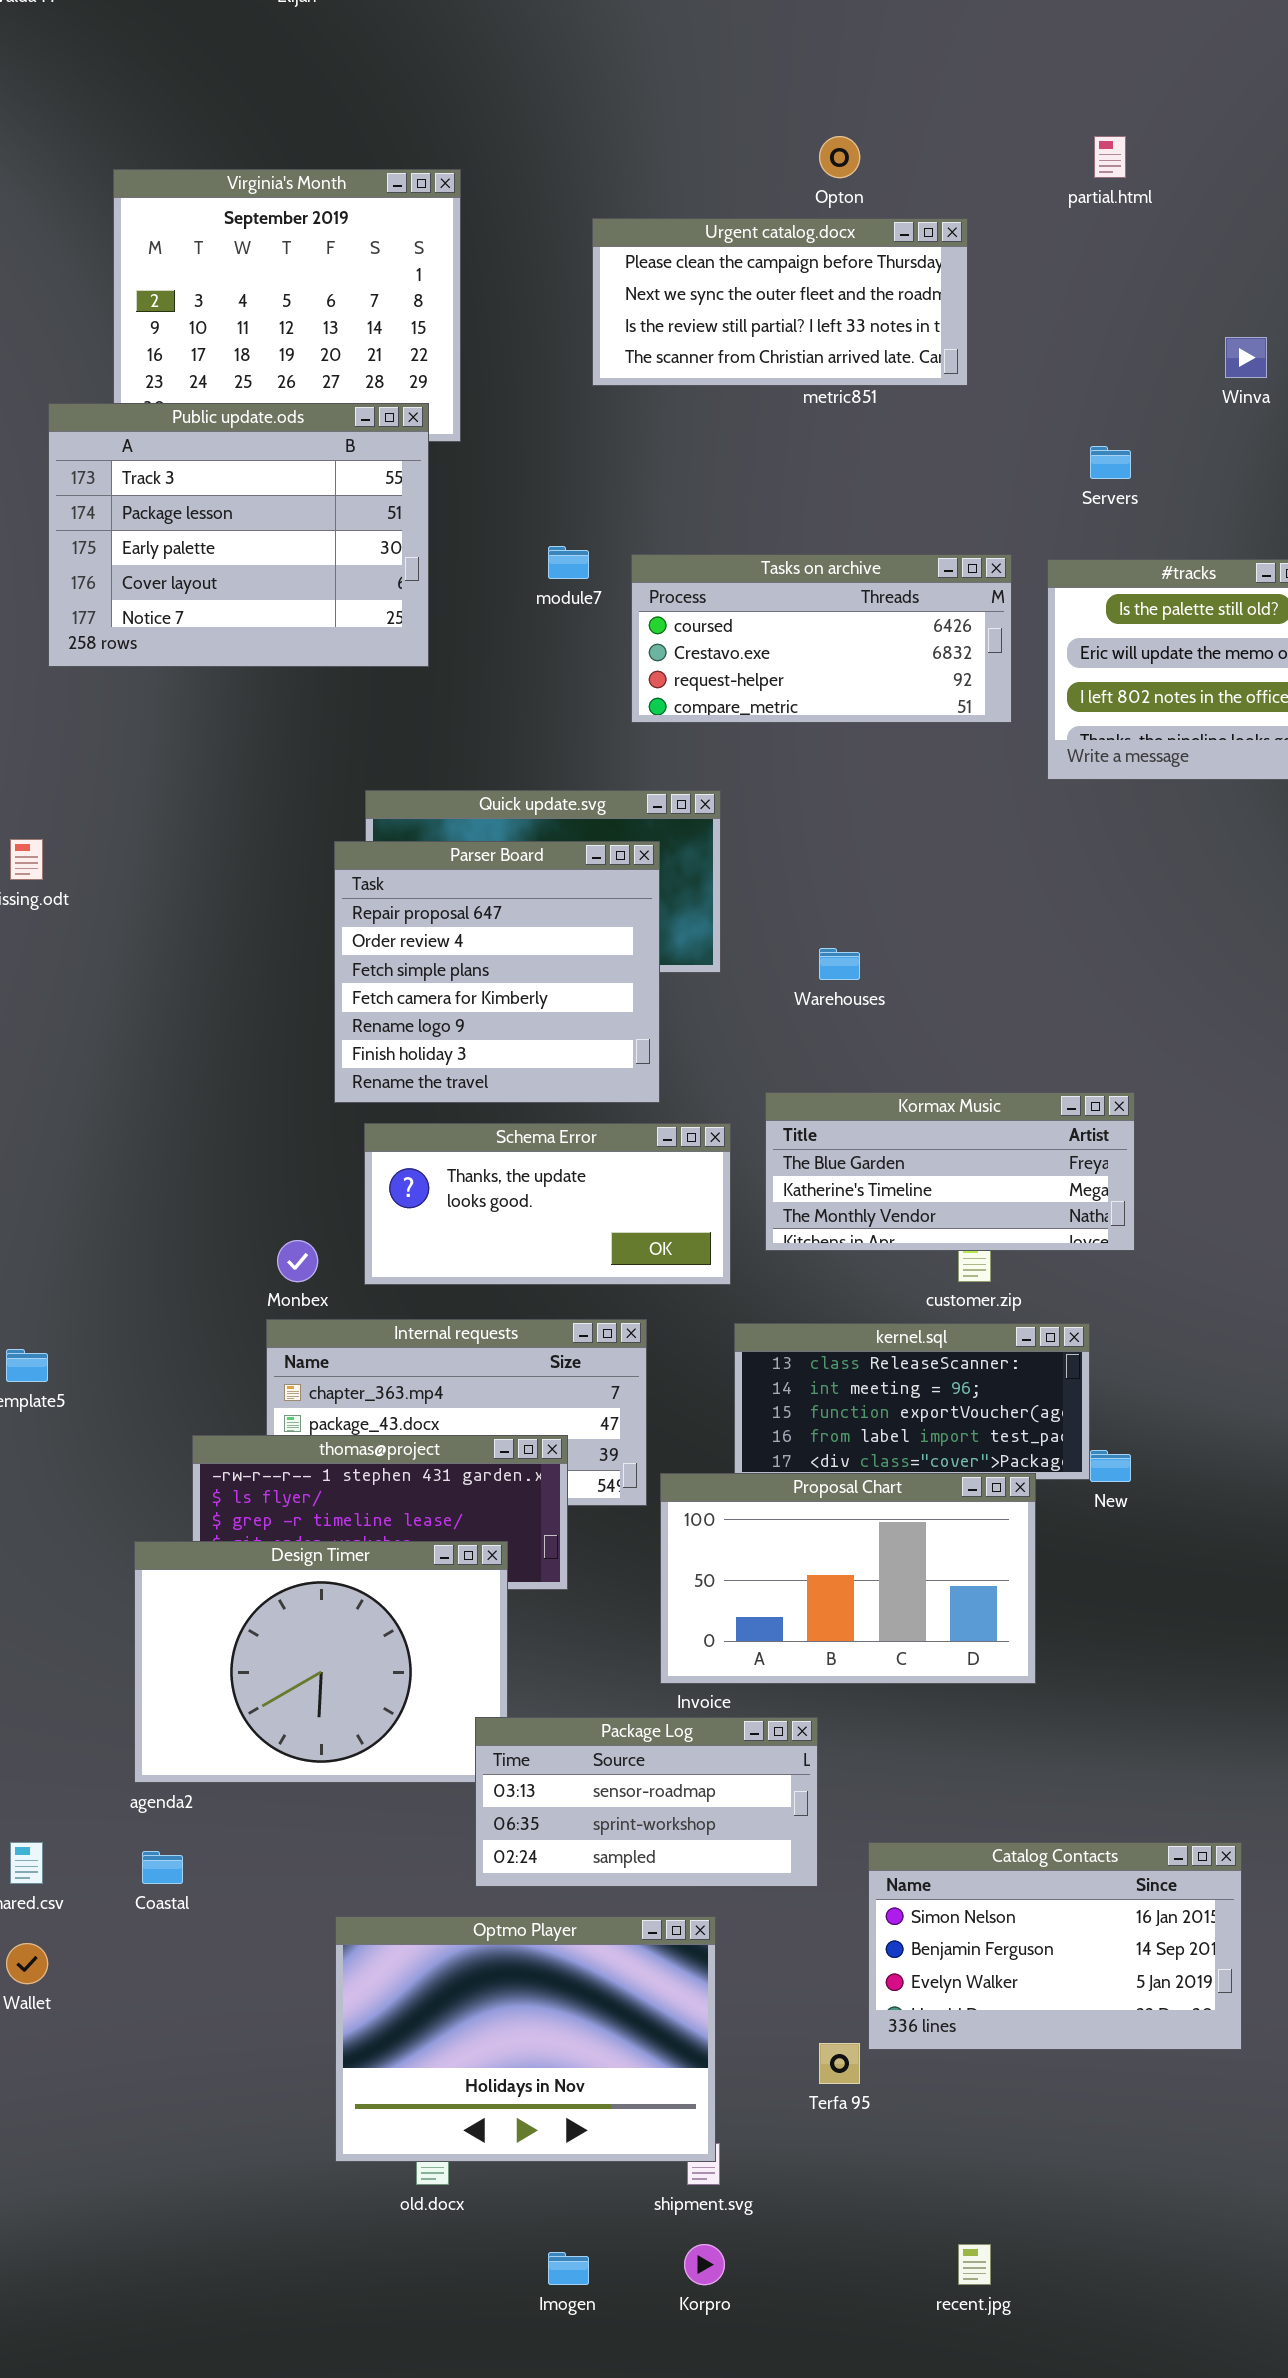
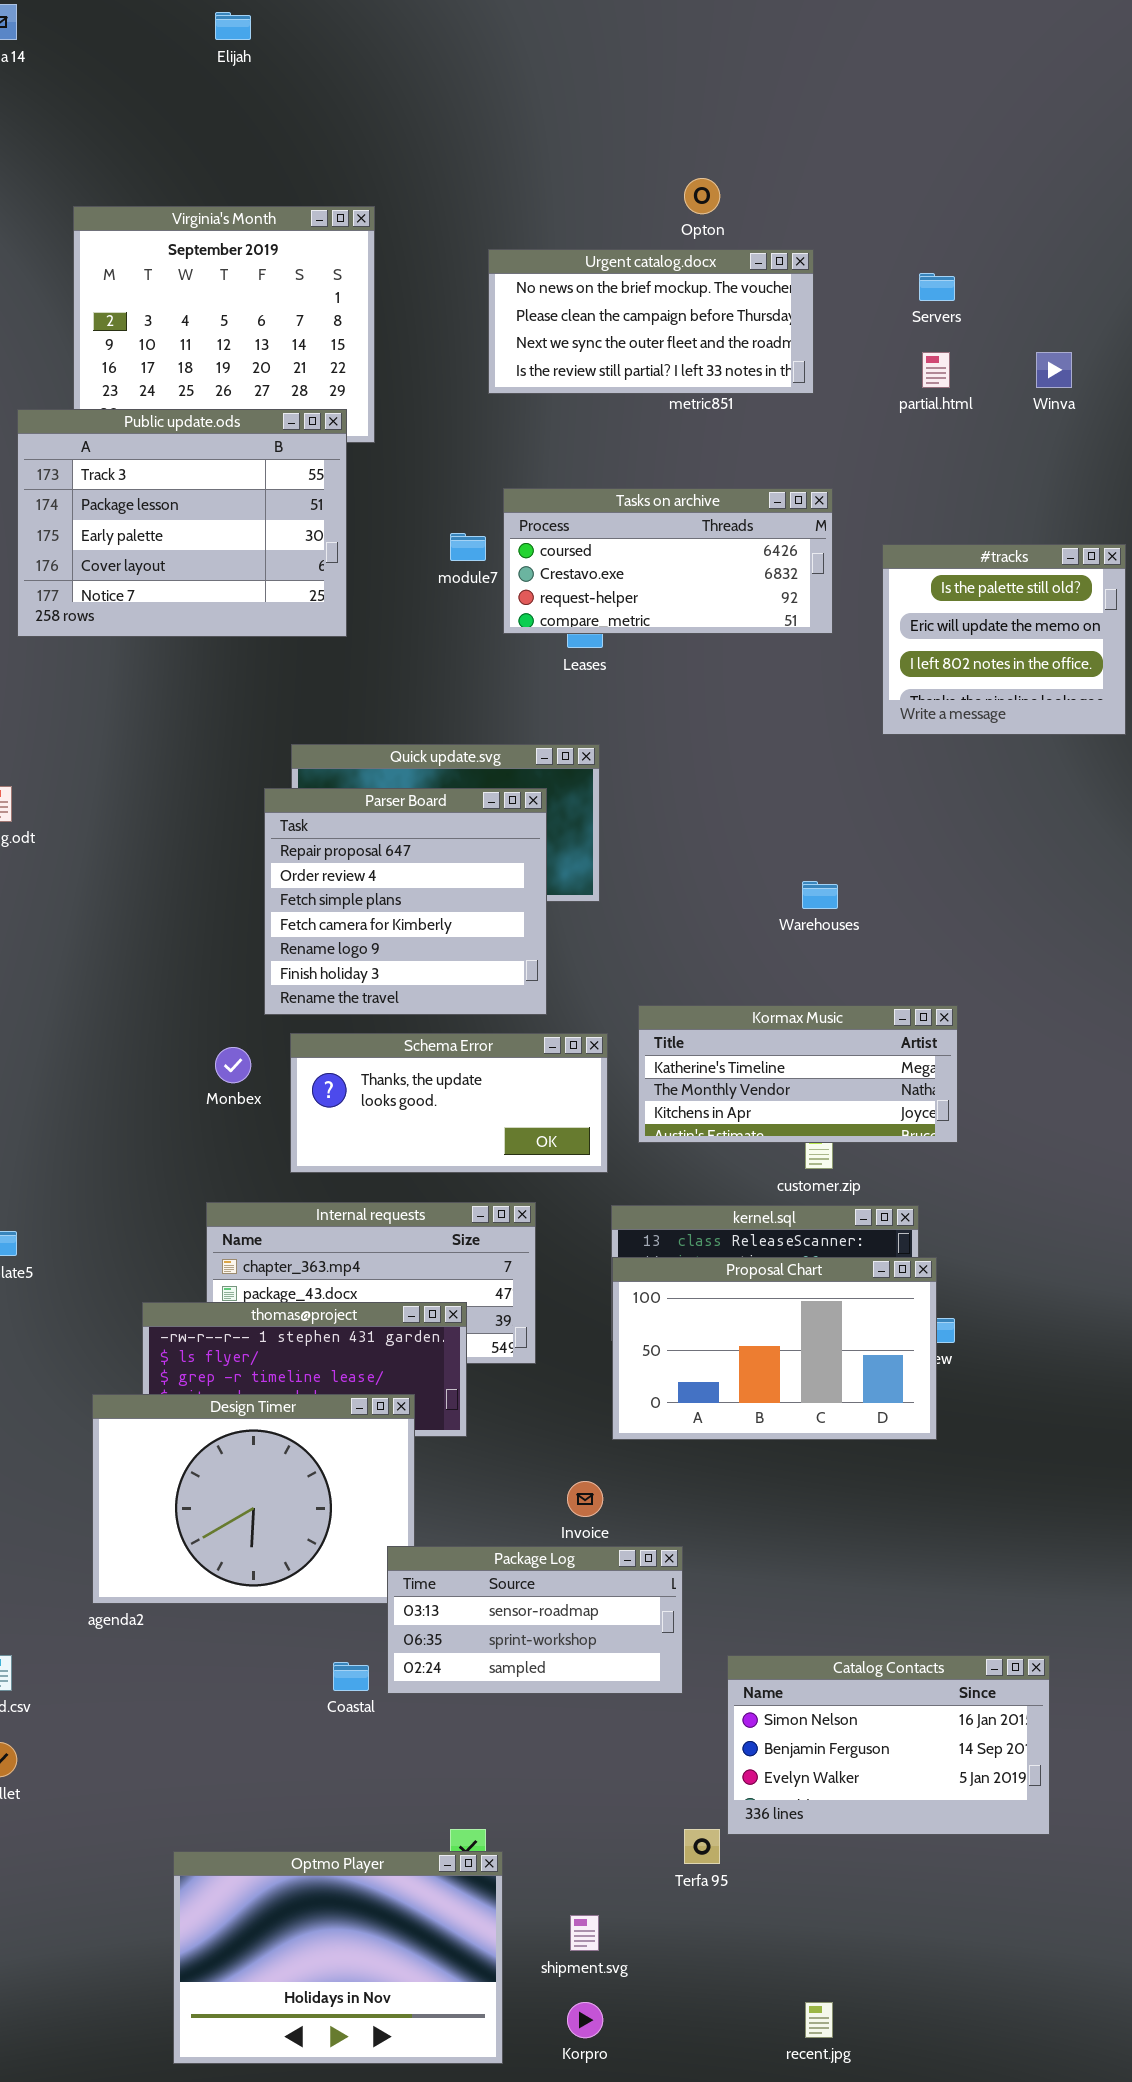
partial.html: [1094,136,1126,178] -> [922,352,950,388], moved
Urgent catalog.docx: [592,218,968,386] -> [488,249,814,394], scrolled up 1 row
Servers: [1090,446,1131,479] -> [919,273,955,301], moved
Tasks on archive: [631,554,1012,723] -> [503,488,833,634], moved
Warehouses: [819,948,860,980] -> [802,881,838,909], moved
Kormax Music: [765,1092,1135,1251] -> [638,1005,958,1143], scrolled down 1 row
Monbex: [277,1240,318,1282] -> [215,1047,251,1083], moved
Proposal Chart: [660,1473,1036,1684] -> [612,1257,937,1440], moved
Coastal: [142,1851,183,1884] -> [333,1662,369,1691], moved
Optmo Player: [335,1916,716,2162] -> [173,1851,503,2064], moved

